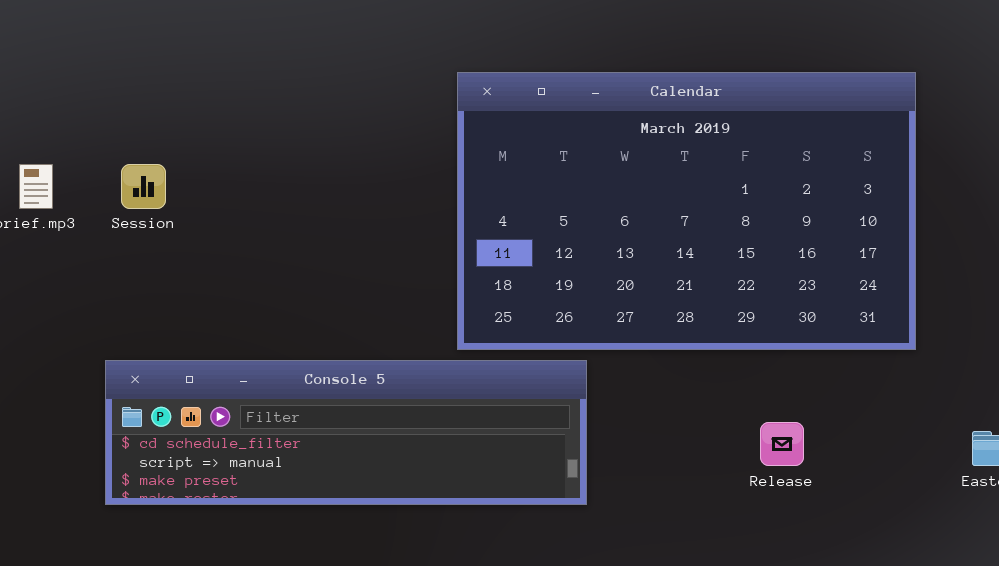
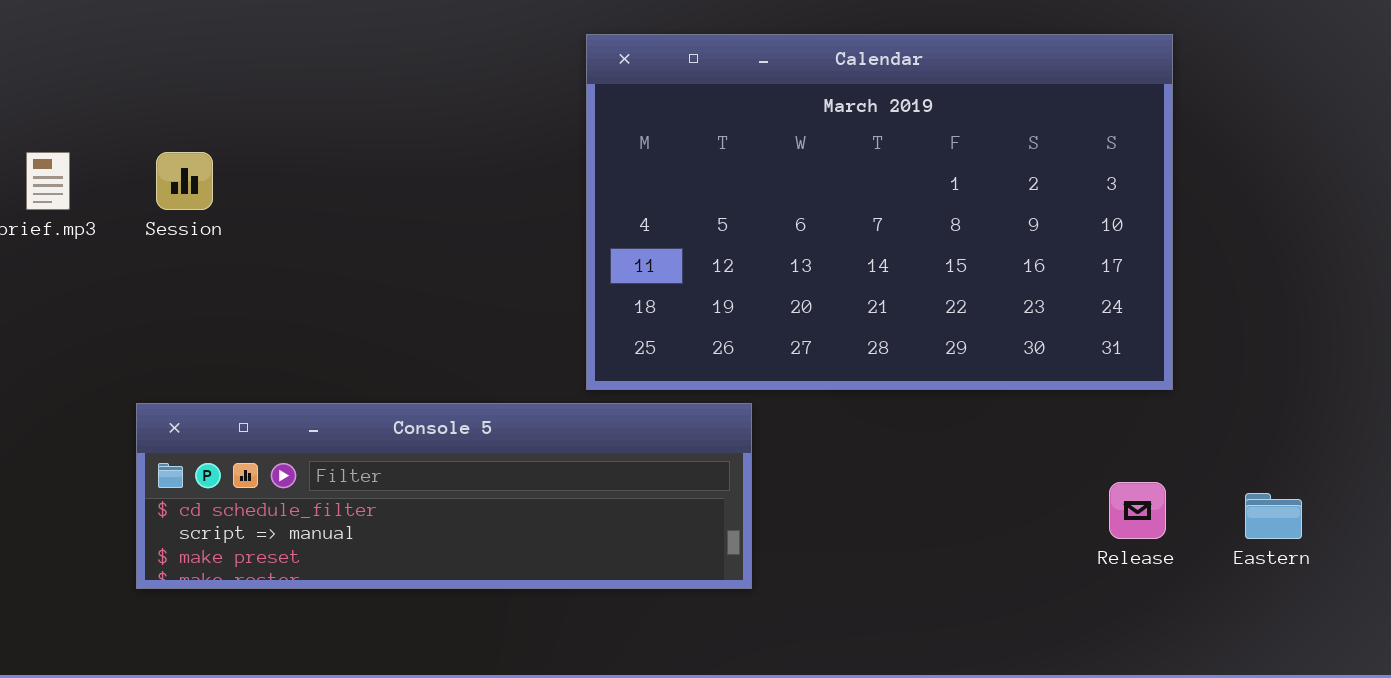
Release: [760,422,804,466] -> [1109,482,1166,539], moved

